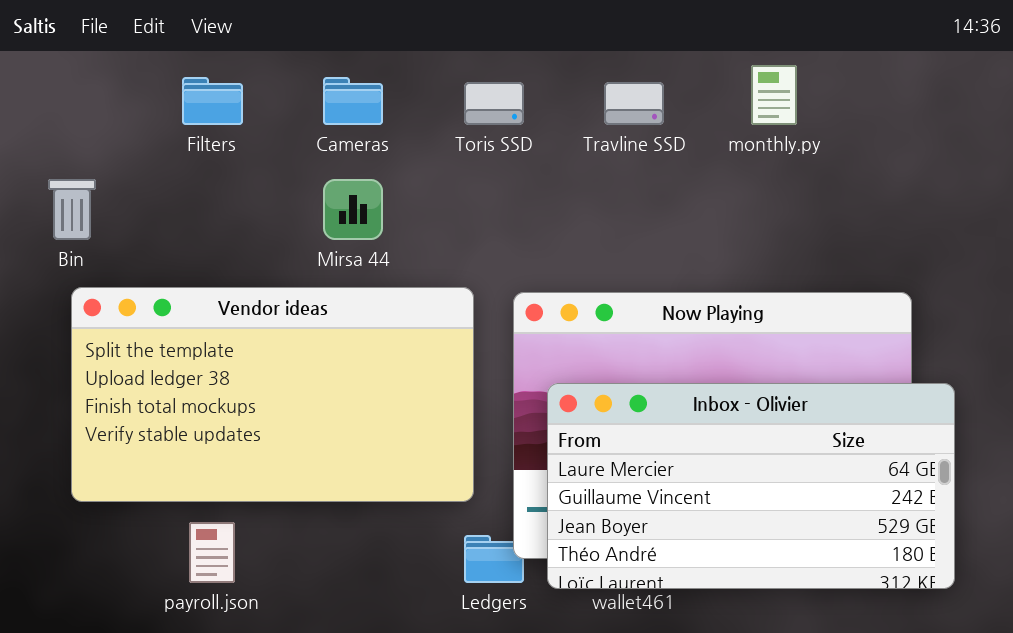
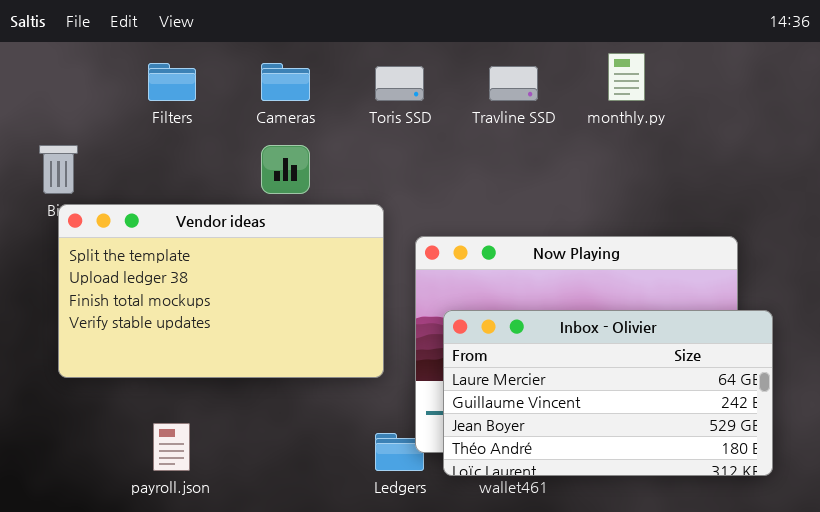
Vendor ideas: [71,287,474,502] -> [58,204,384,378], moved

